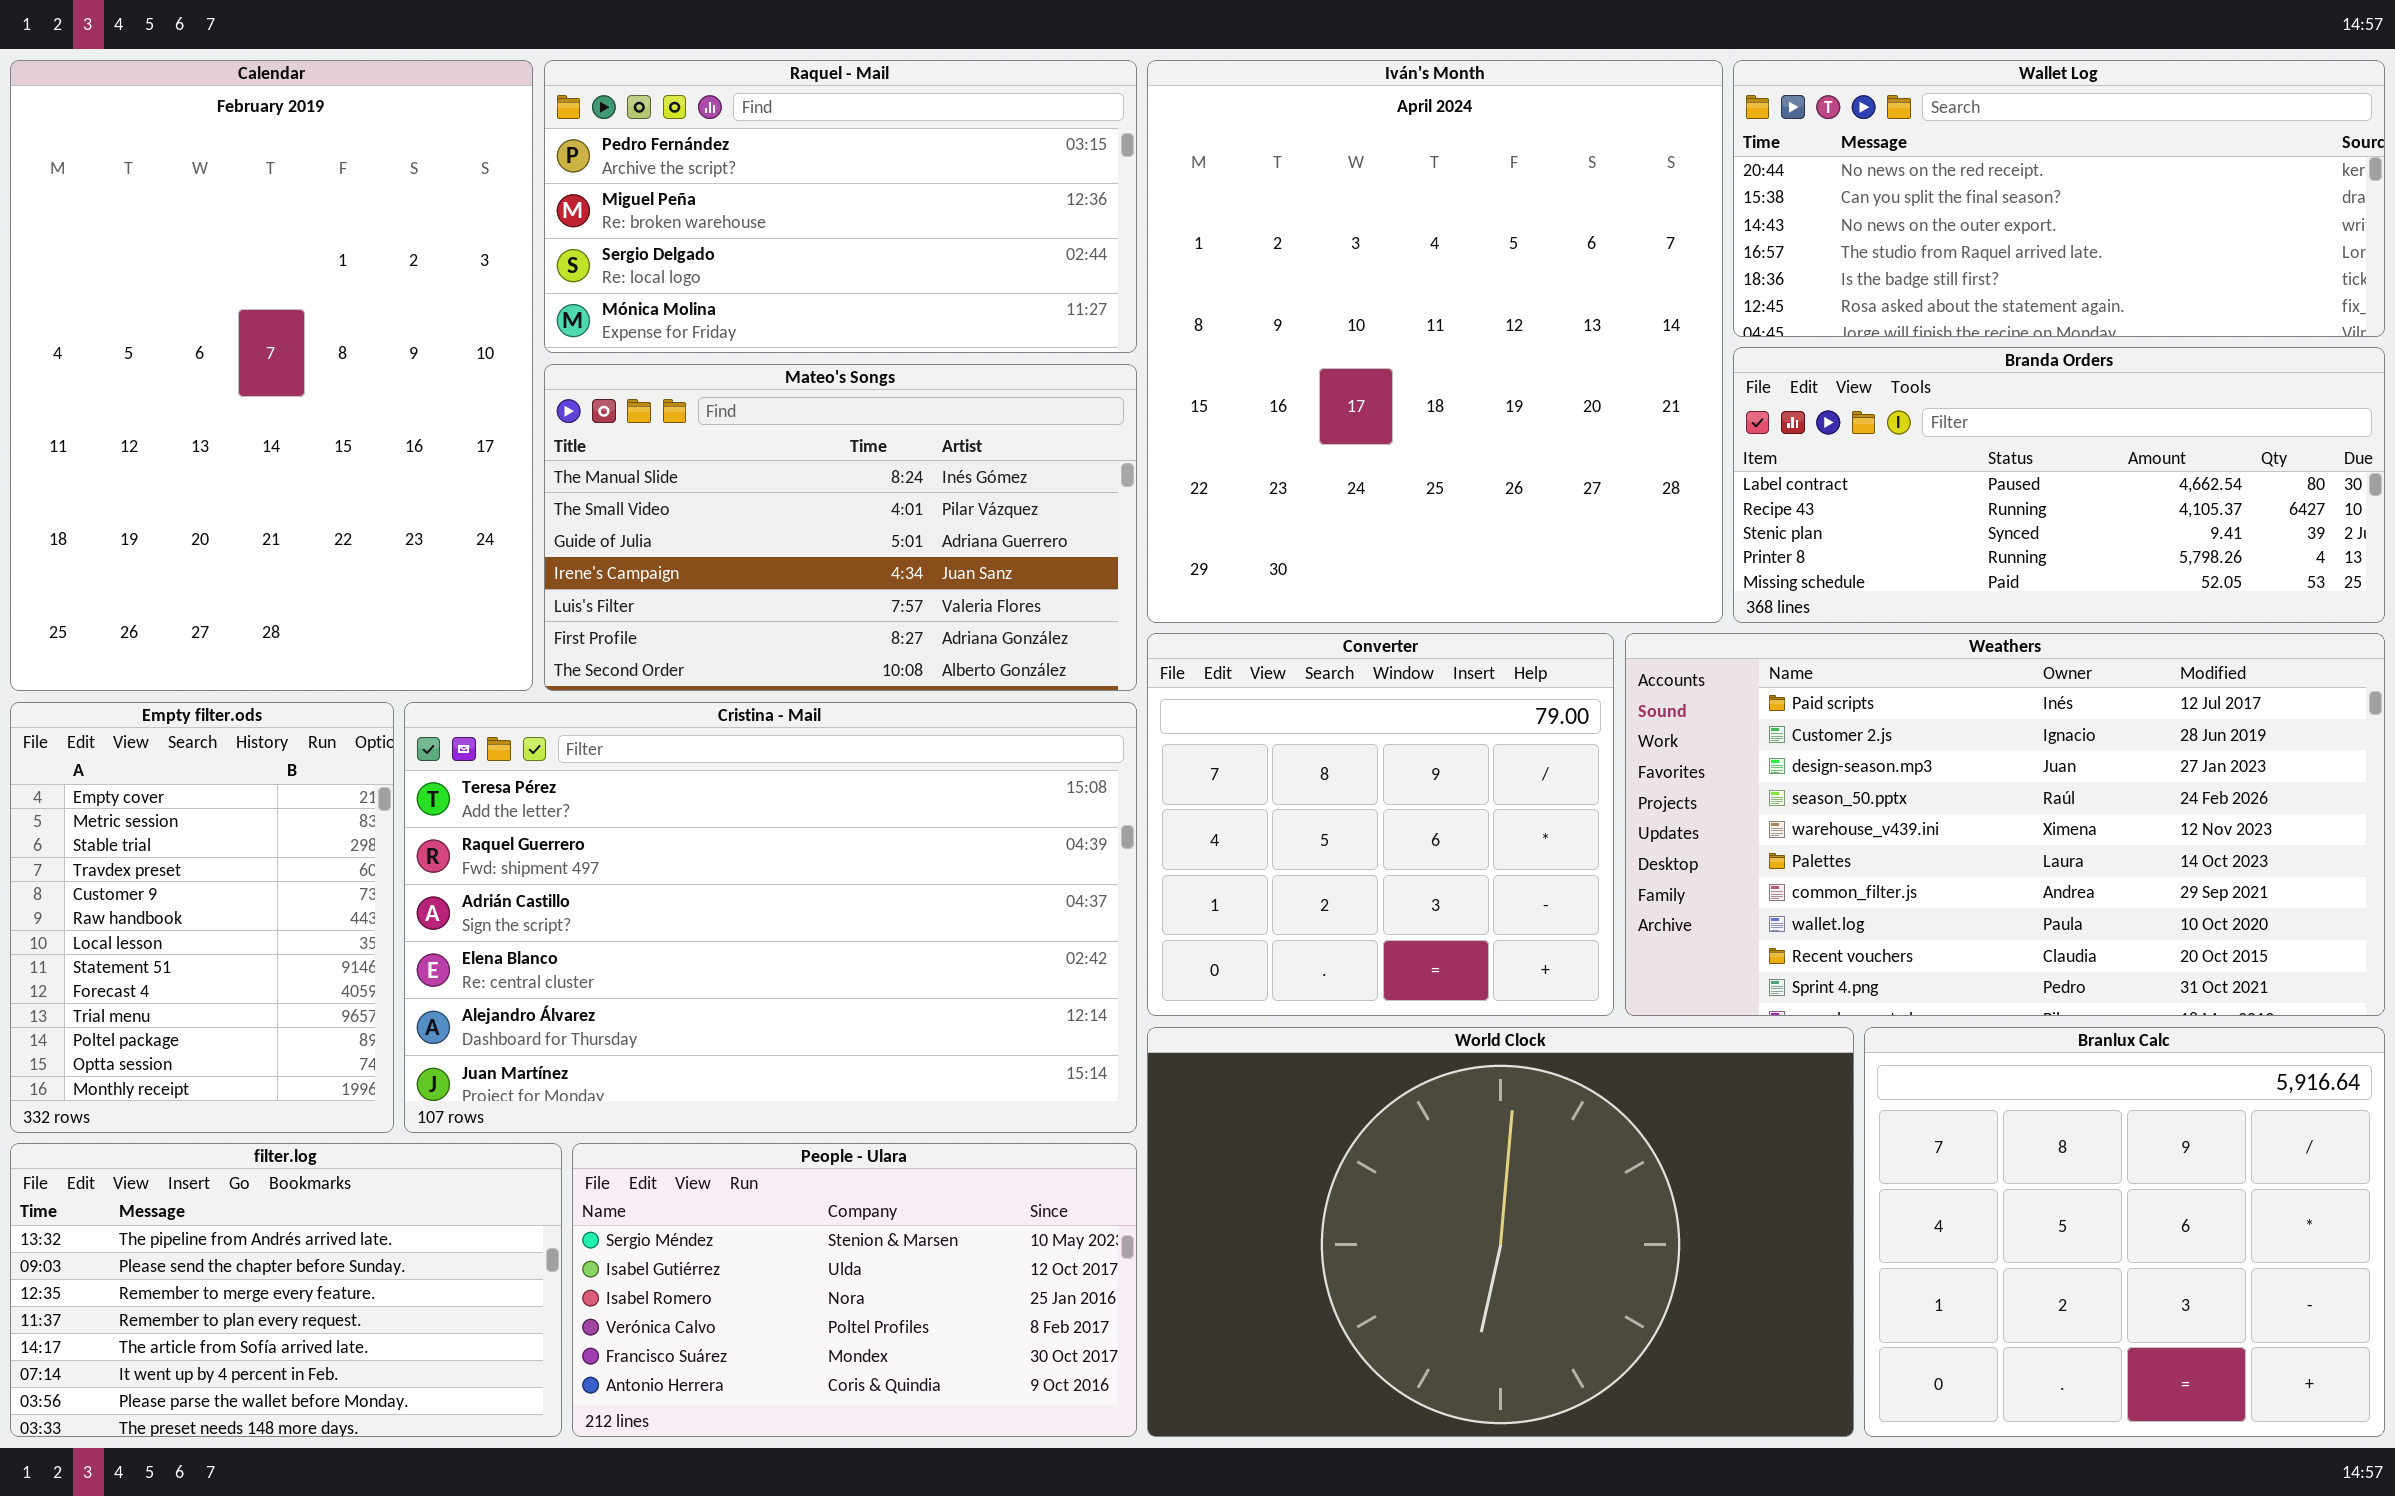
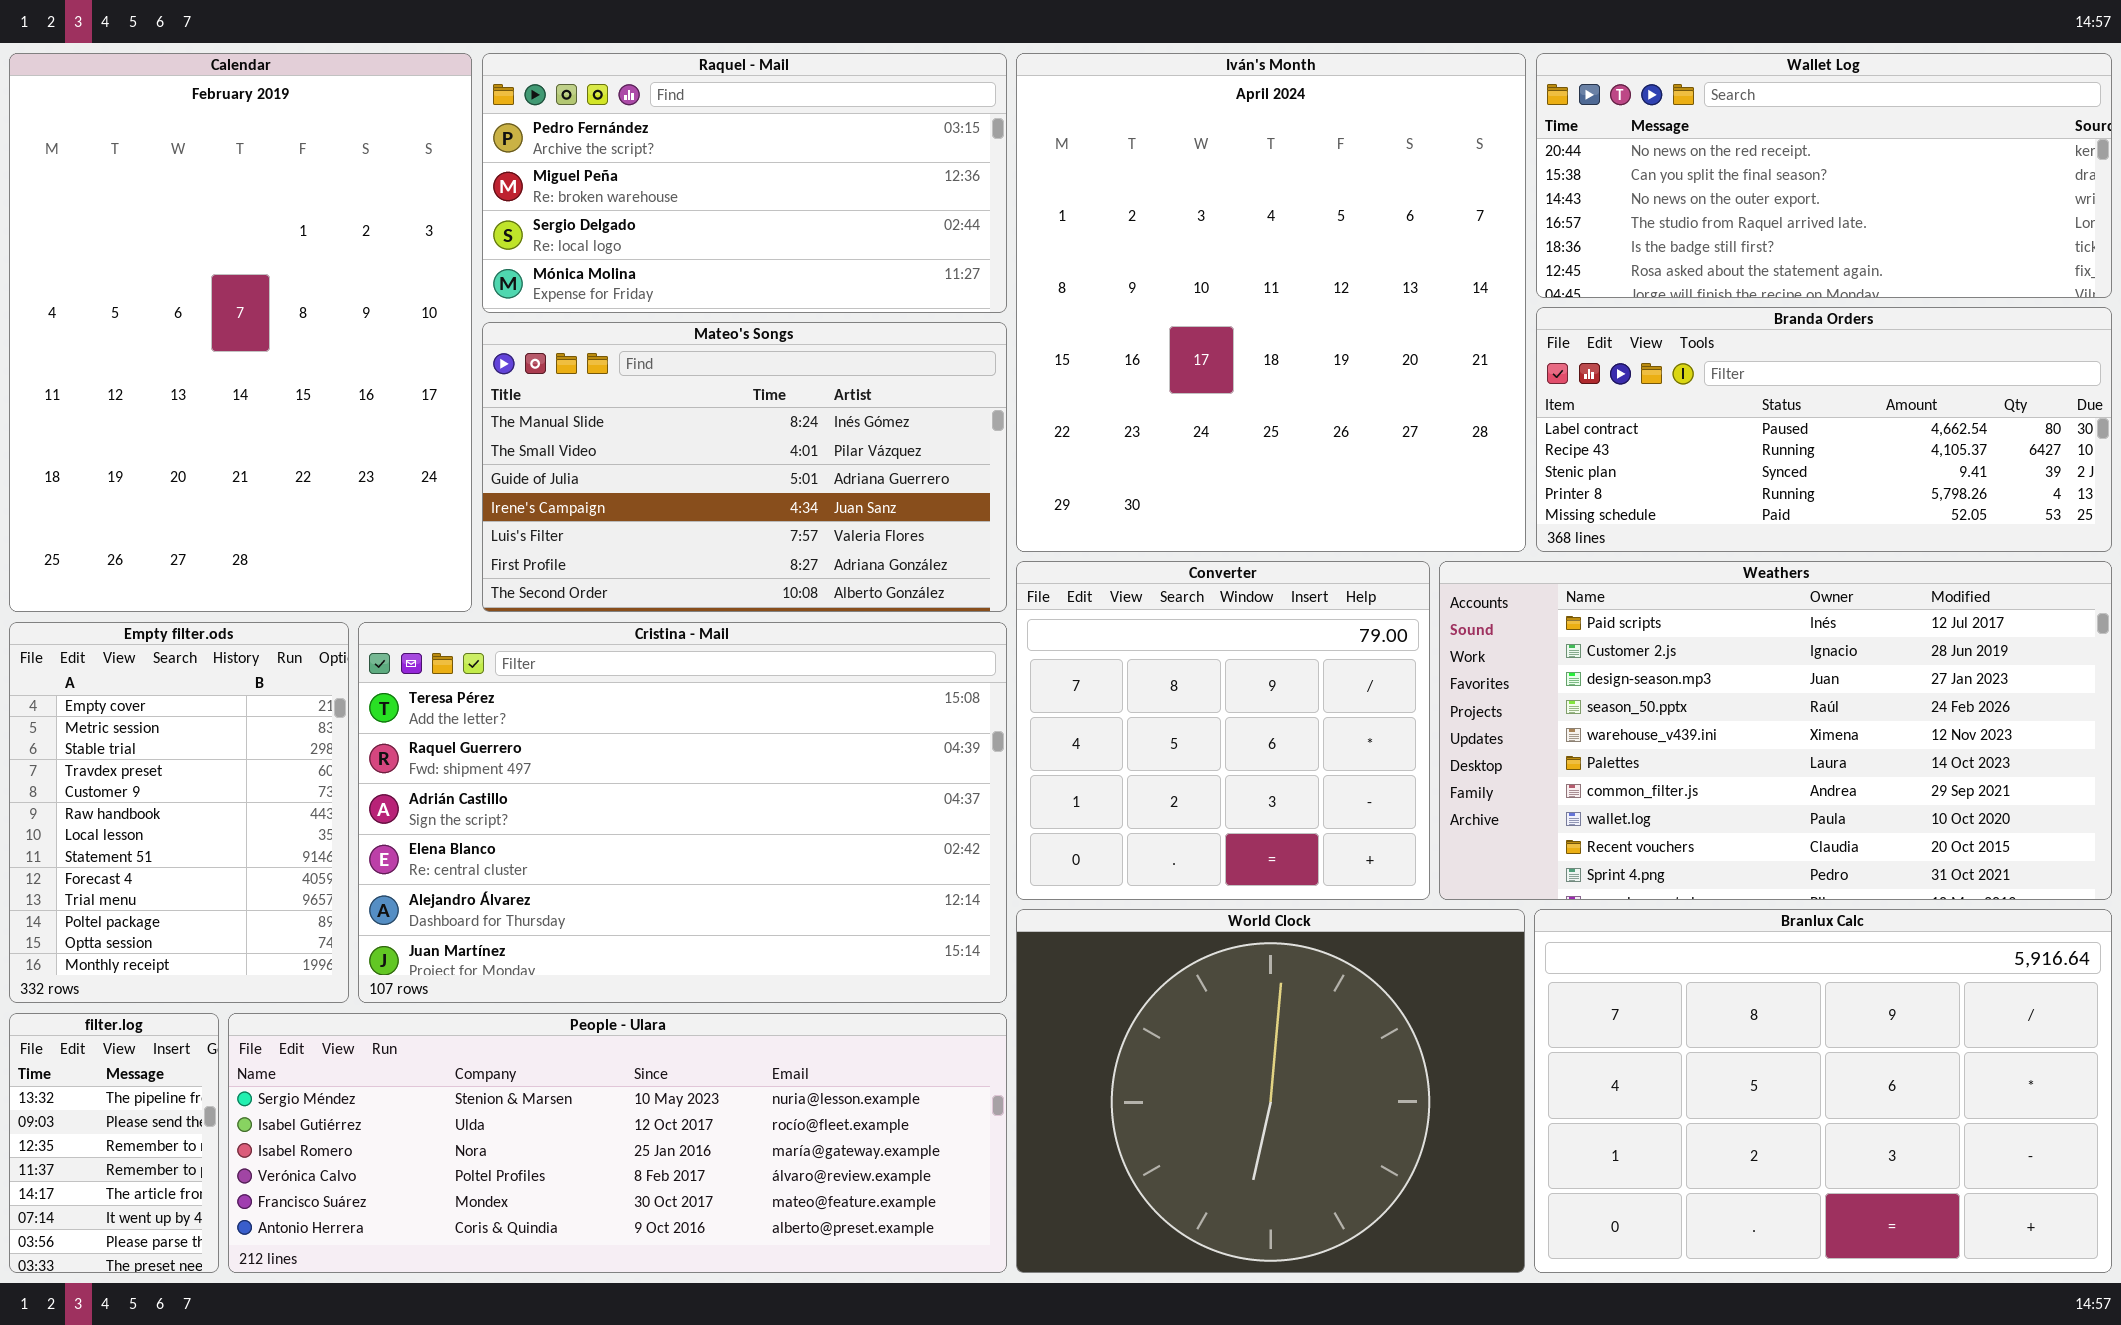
World Clock: [1147,1027,1854,1437] -> [1016,909,1525,1273], resized
Branlux Calc: [1864,1027,2385,1437] -> [1534,909,2112,1273], resized
filter.log: [10,1143,562,1437] -> [9,1013,219,1273], resized
People - Ulara: [572,1143,1137,1437] -> [228,1013,1007,1273], resized

